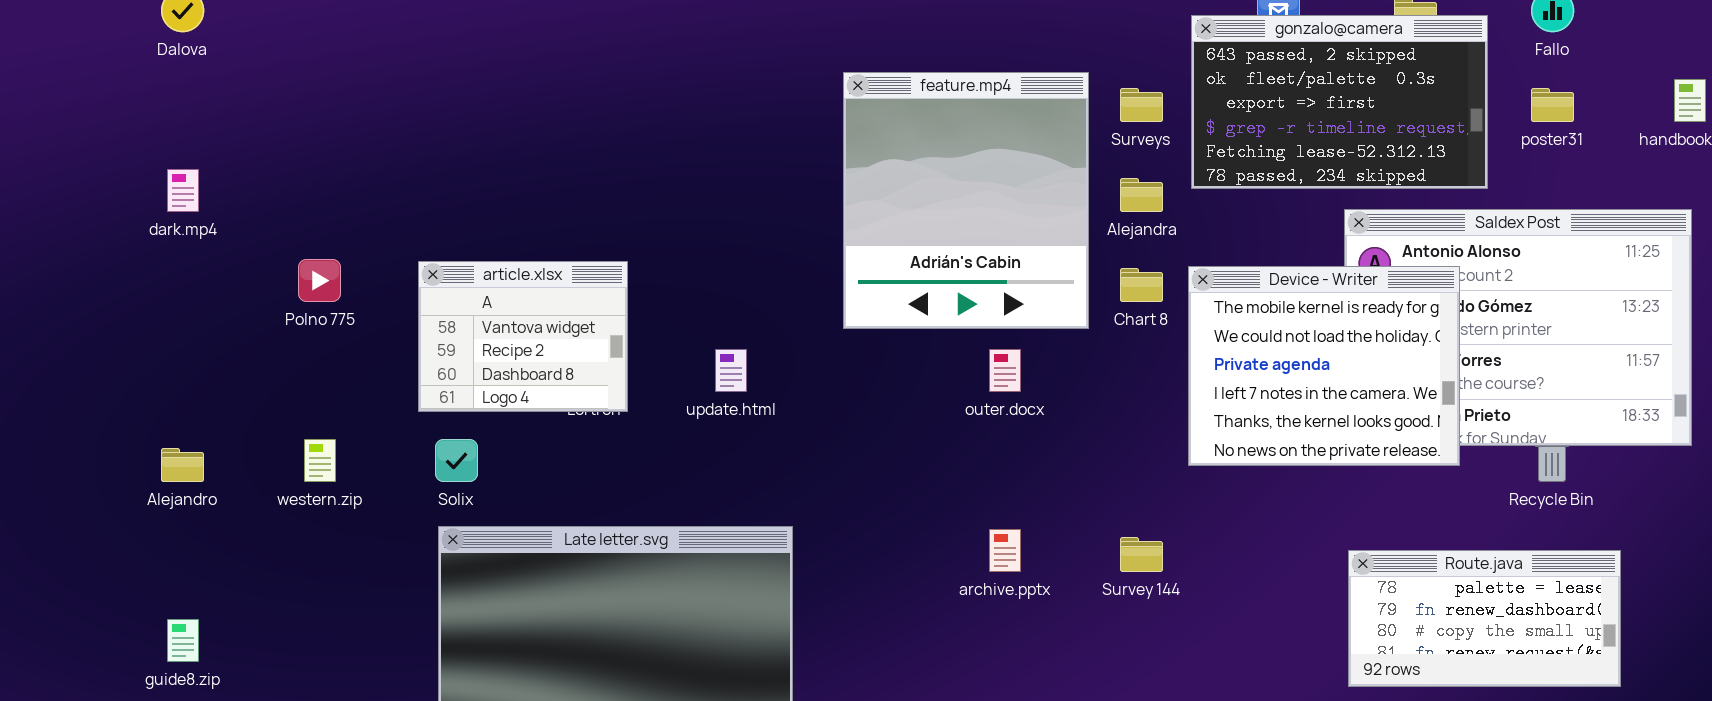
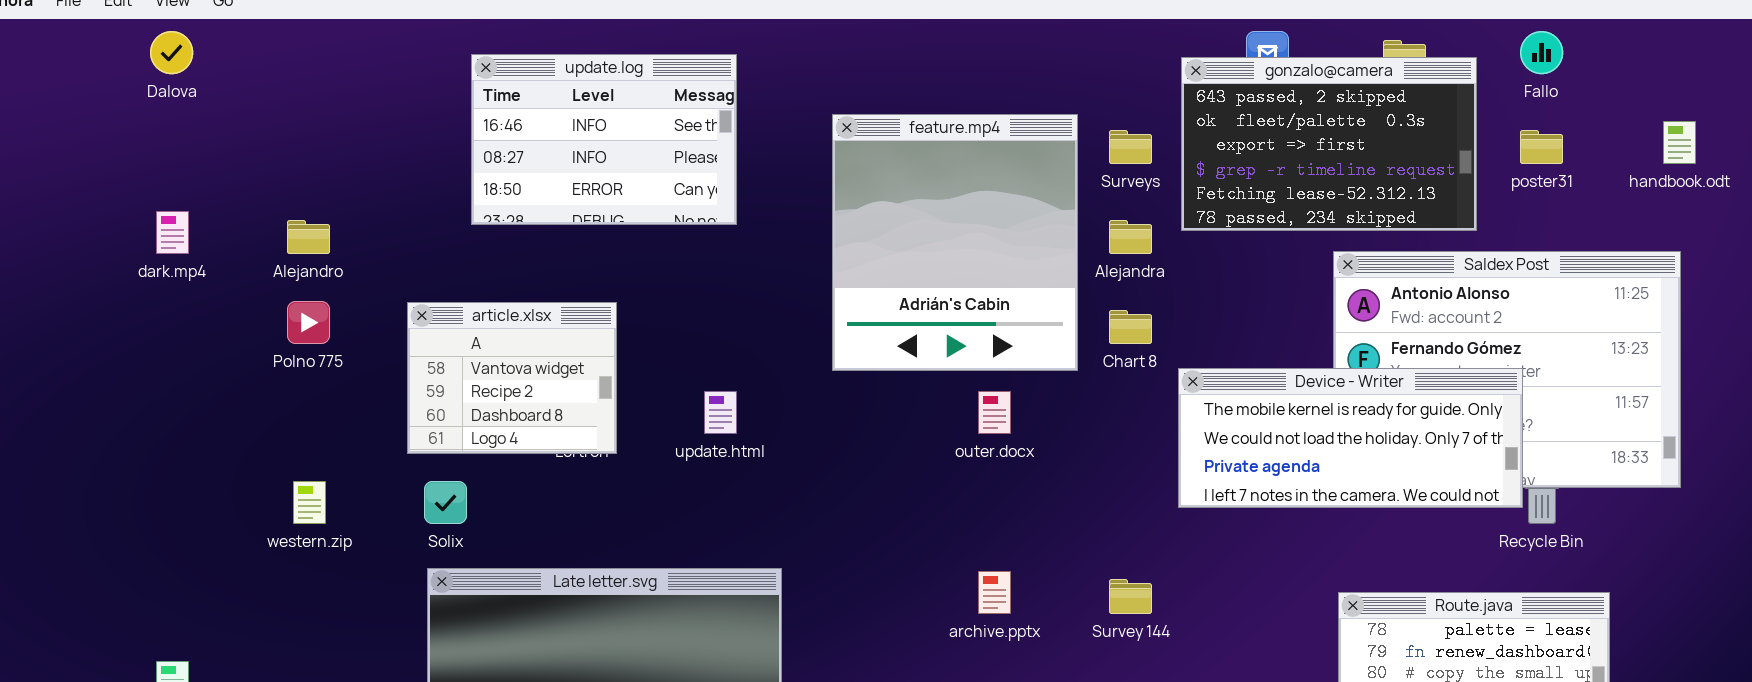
update.log: none -> [471,54,737,225], opened
Device - Writer: [1188,266,1460,466] -> [1178,368,1523,508], resized
Alejandro: [161,448,204,482] -> [287,220,330,254], moved

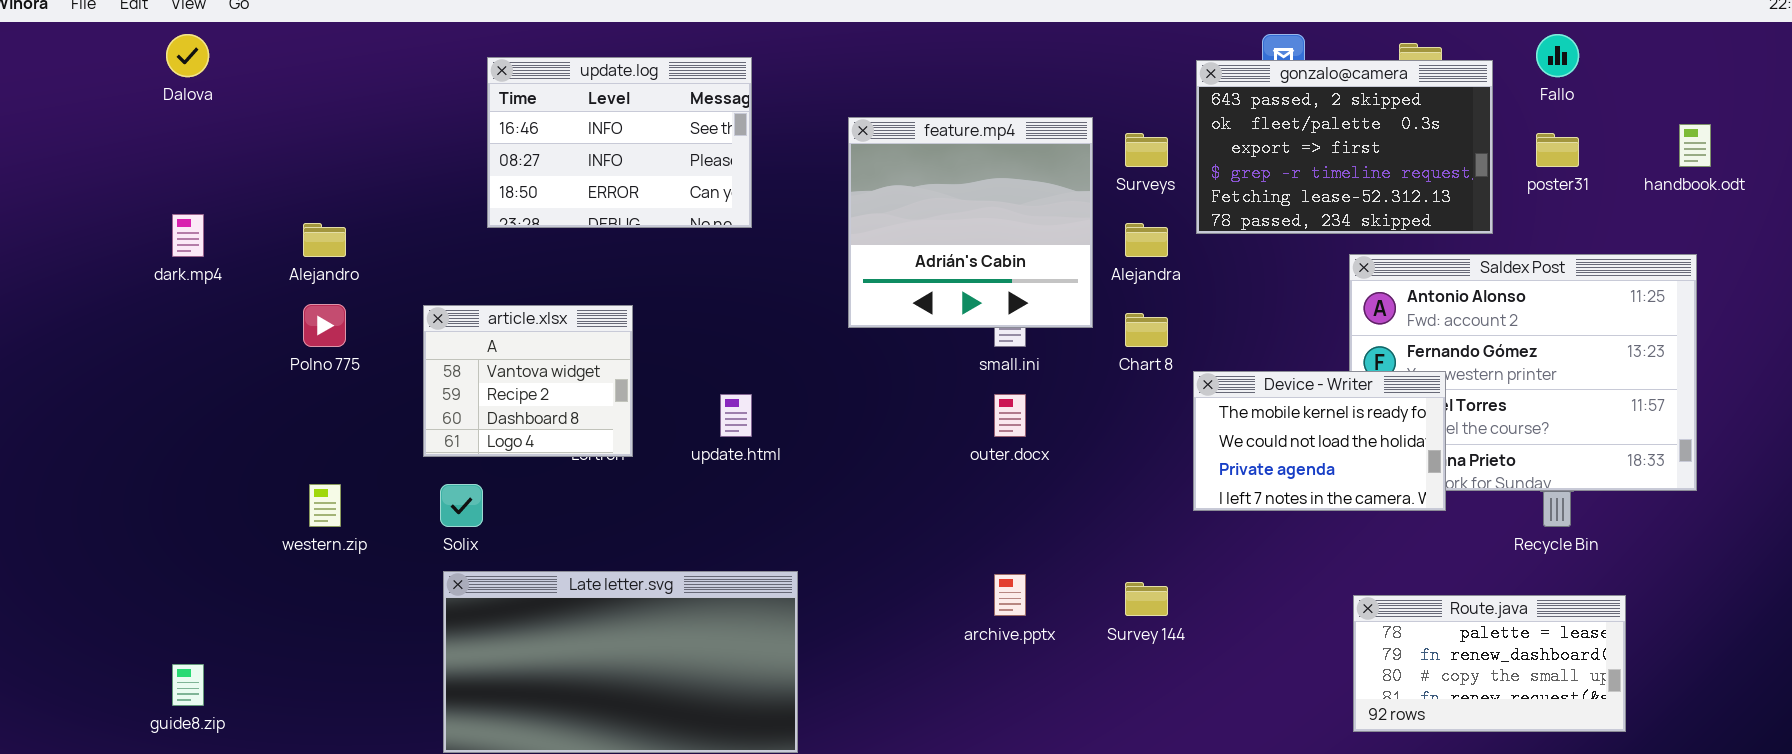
feature.mp4: [832,114,1078,371] -> [848,117,1093,328], resized
Device - Writer: [1178,368,1523,508] -> [1193,371,1446,511], resized

